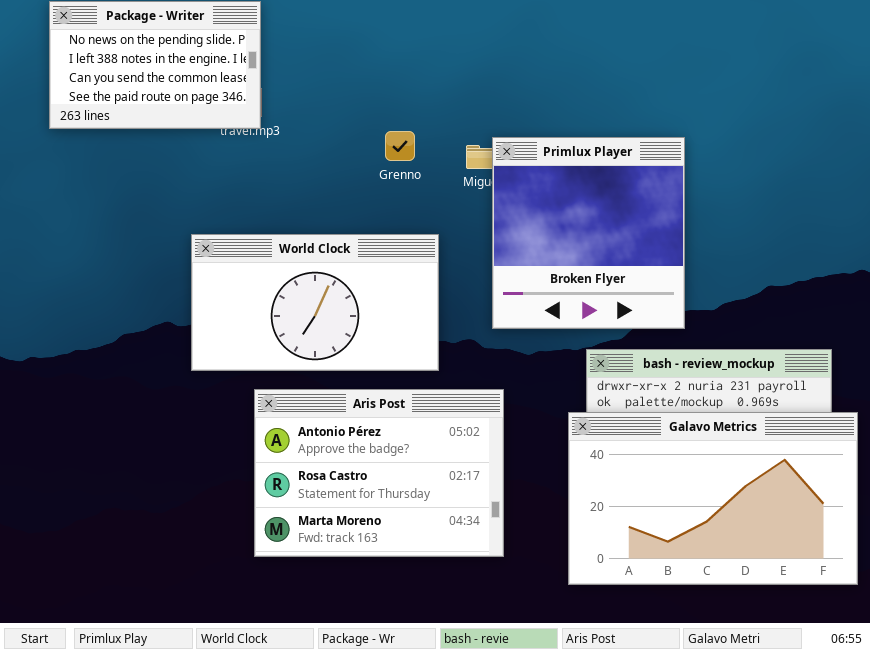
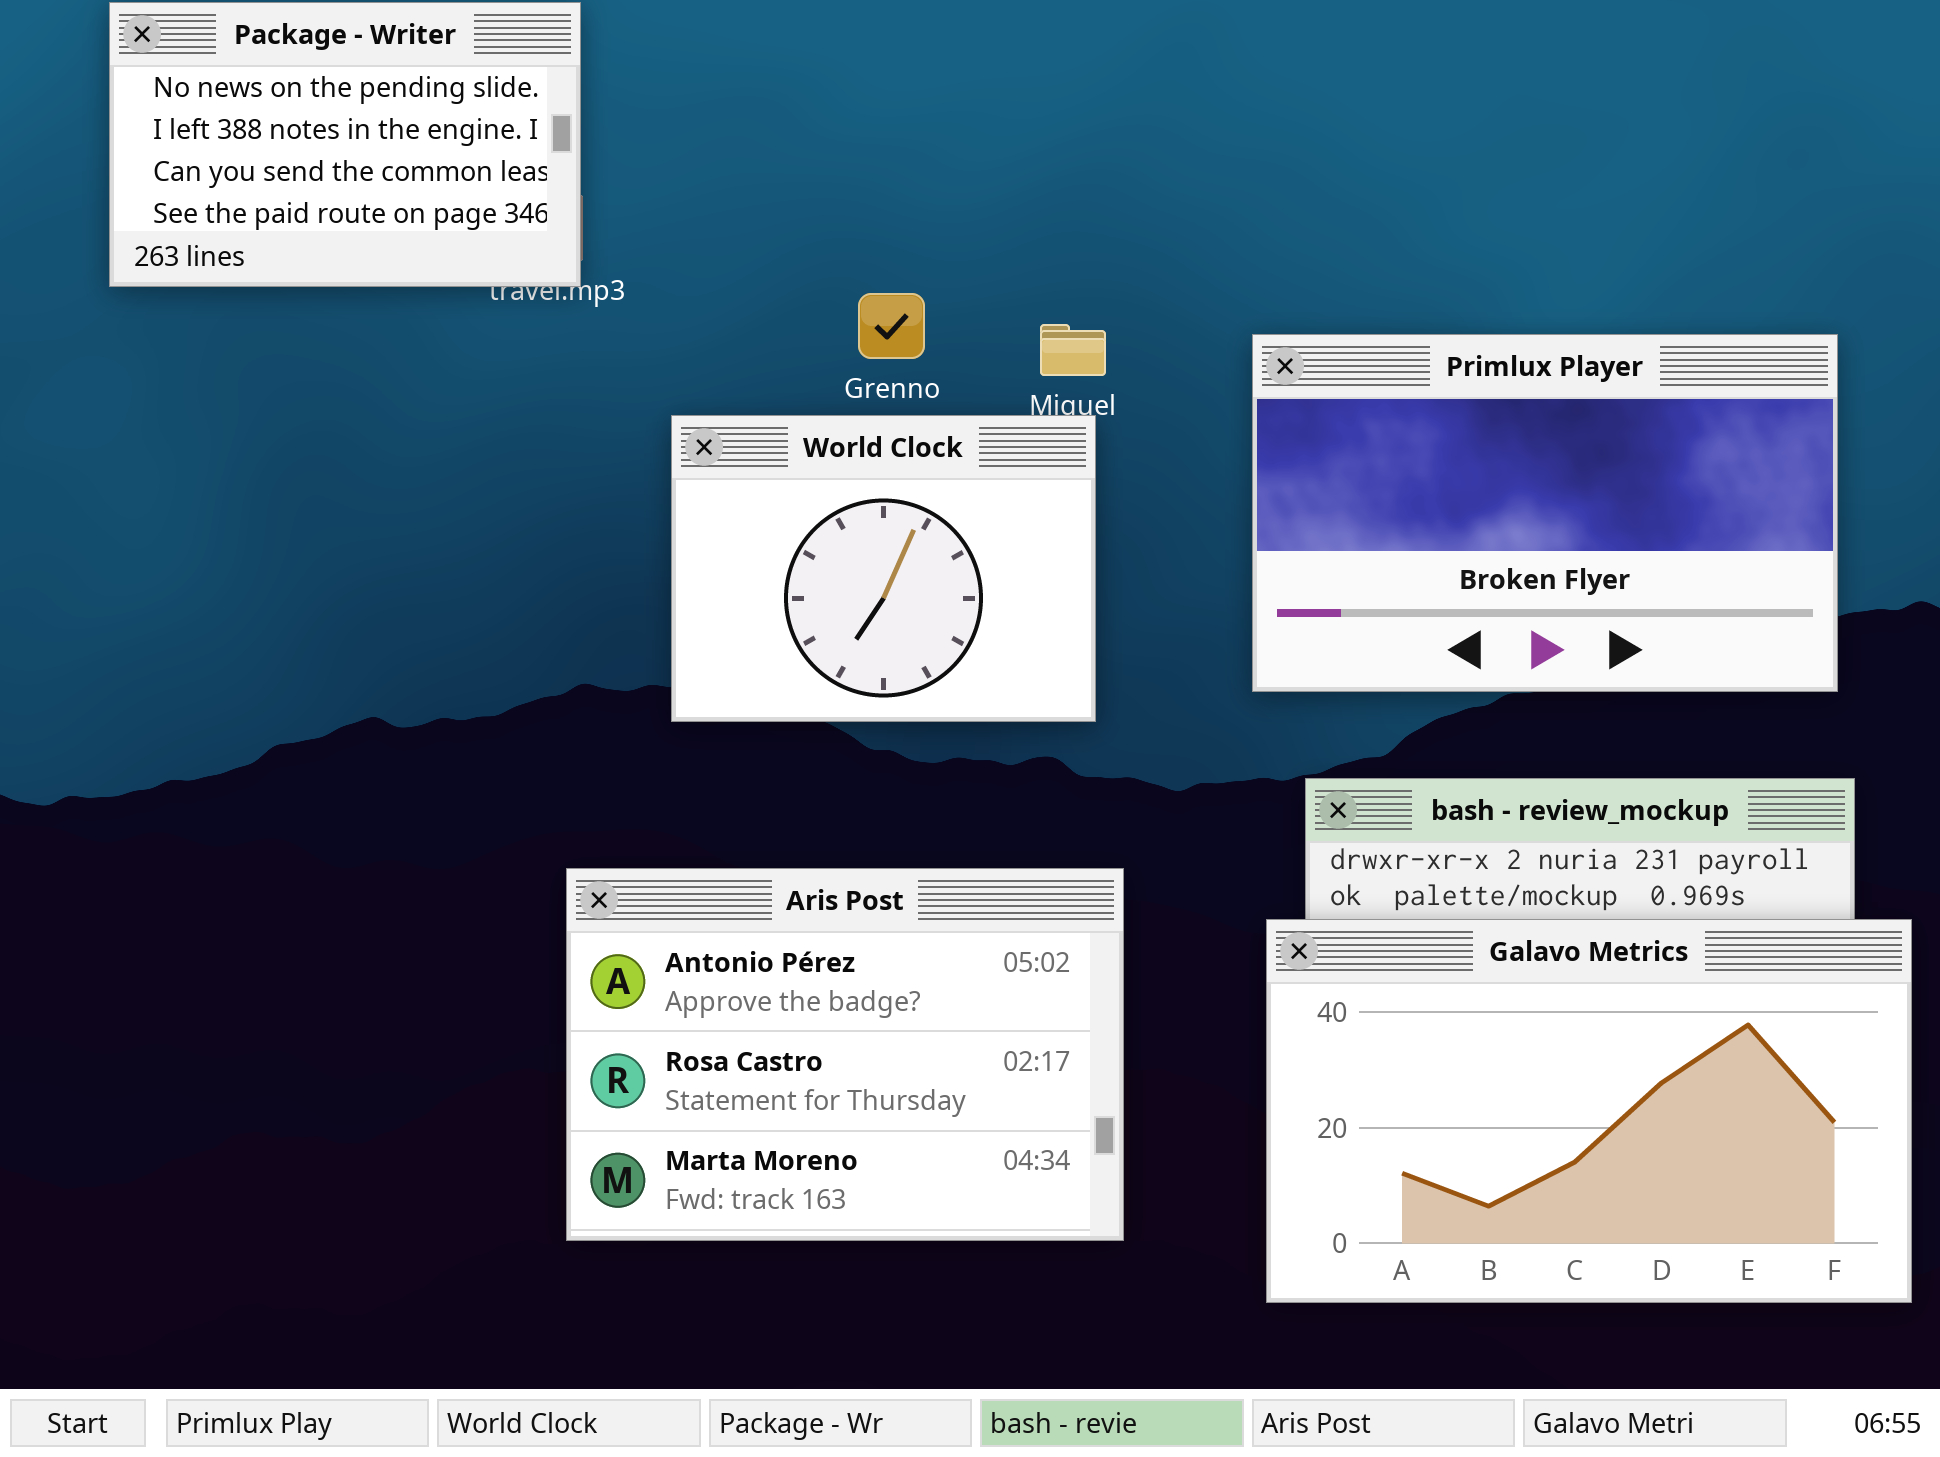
Primlux Player: [492,137,685,329] -> [1252,334,1838,692], moved, resized
World Clock: [191,234,439,371] -> [671,415,1096,722], moved, resized

